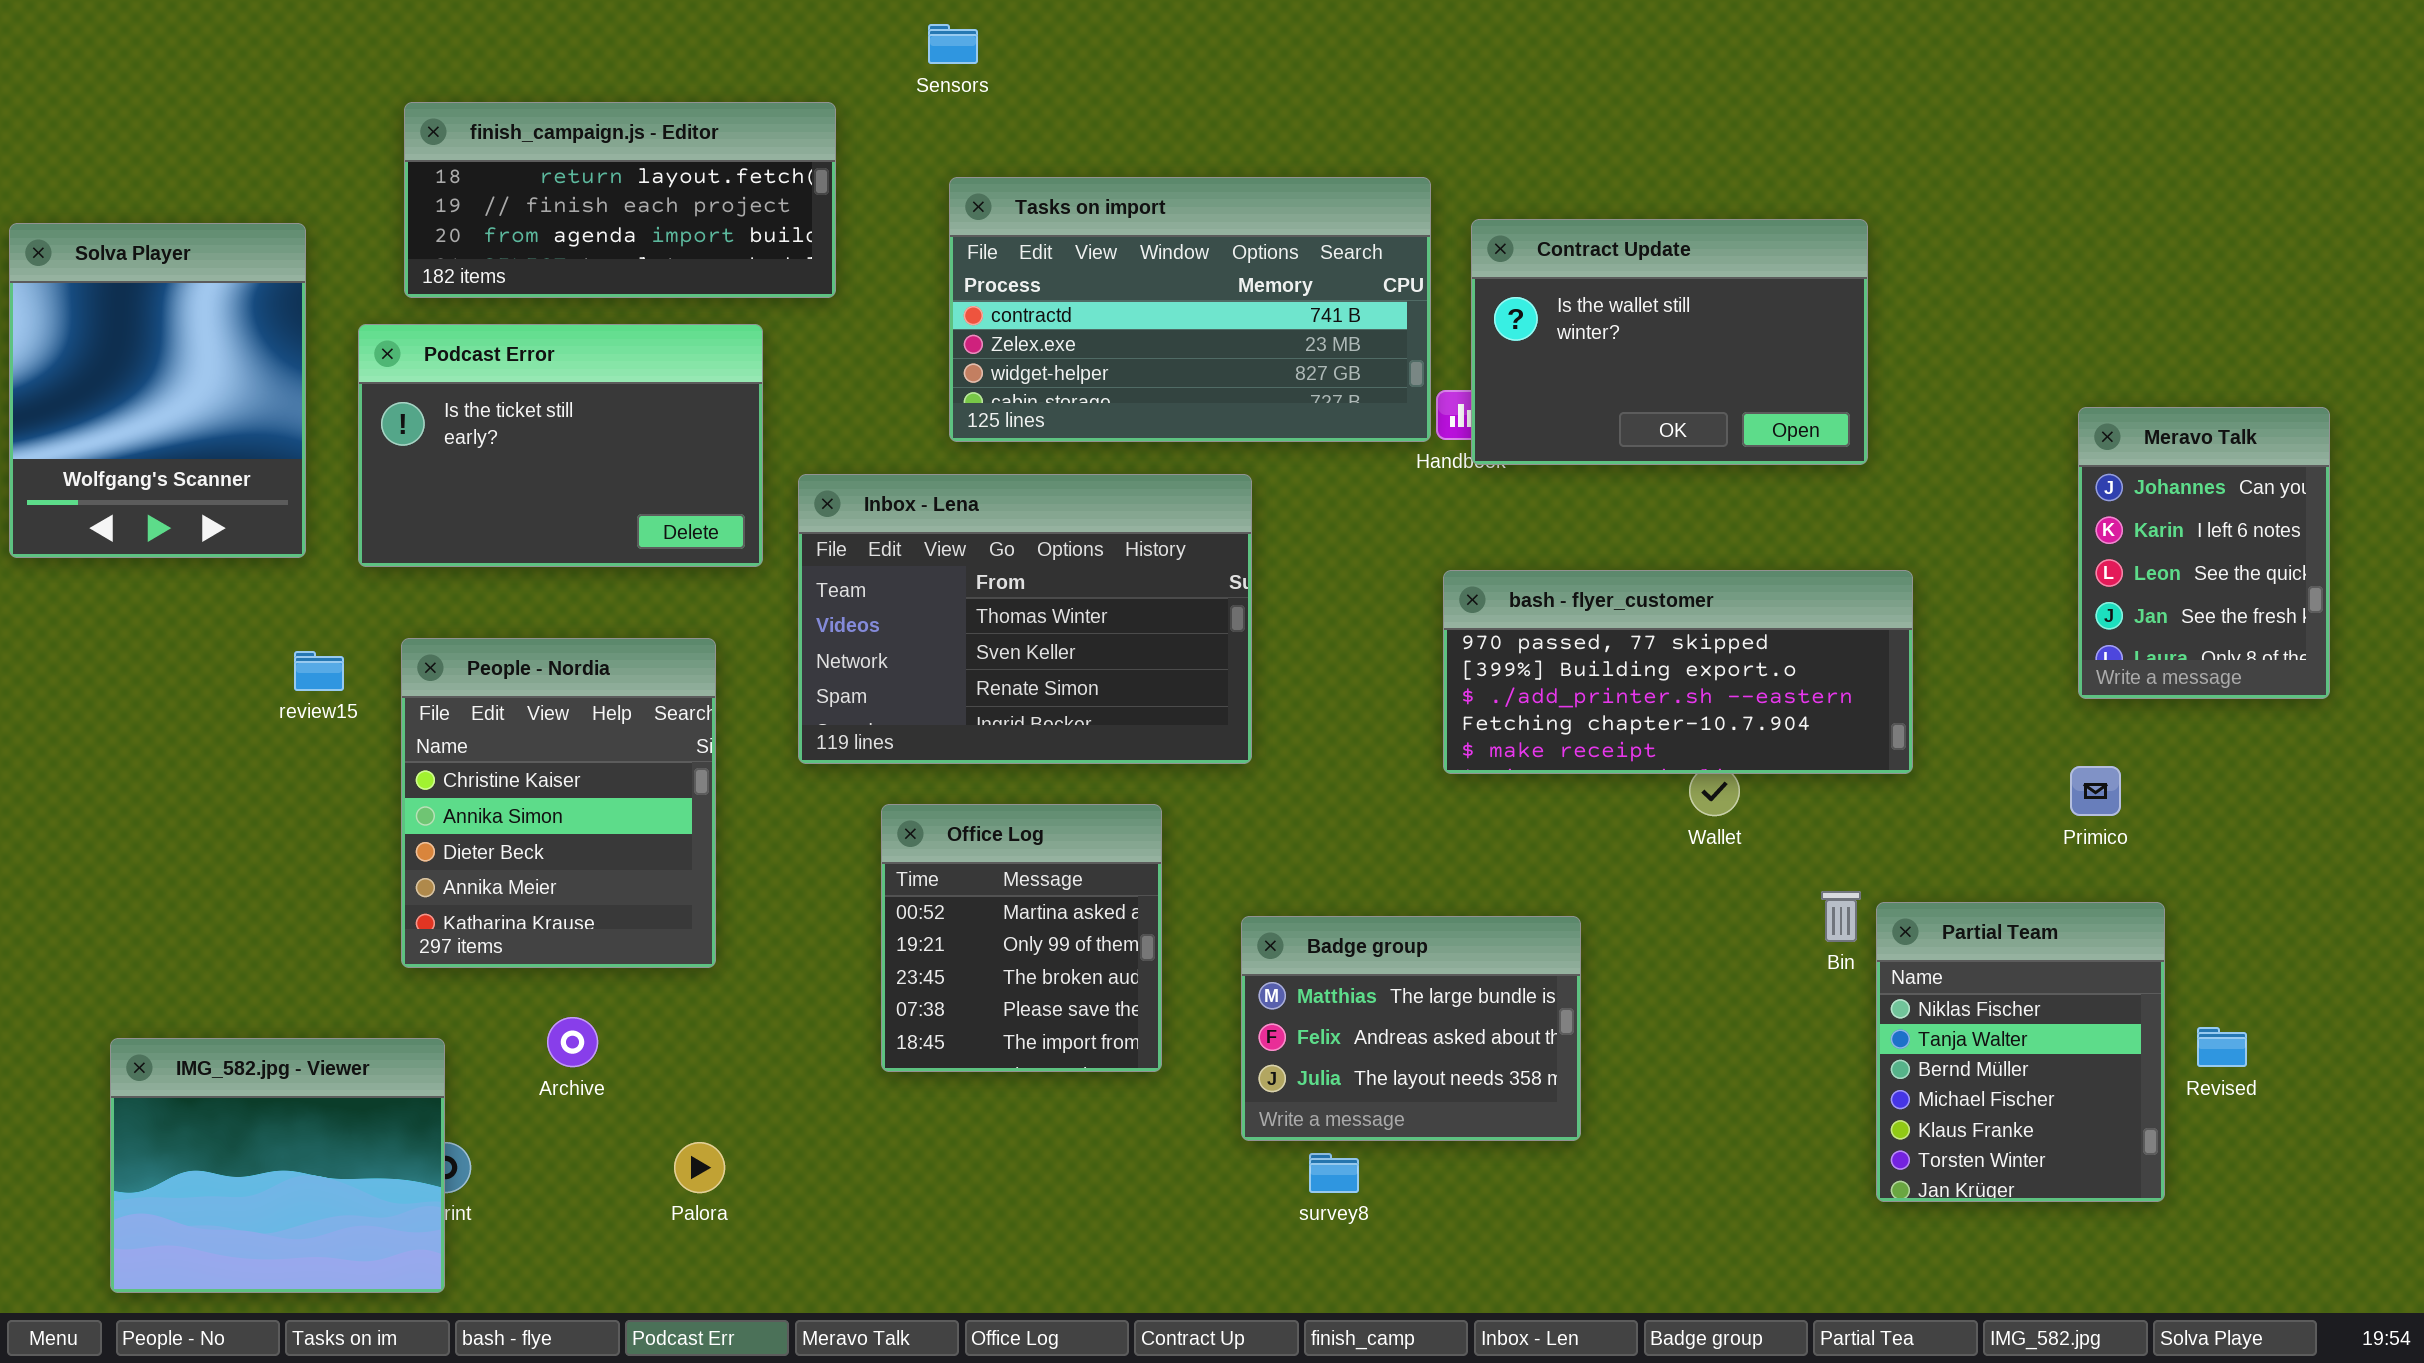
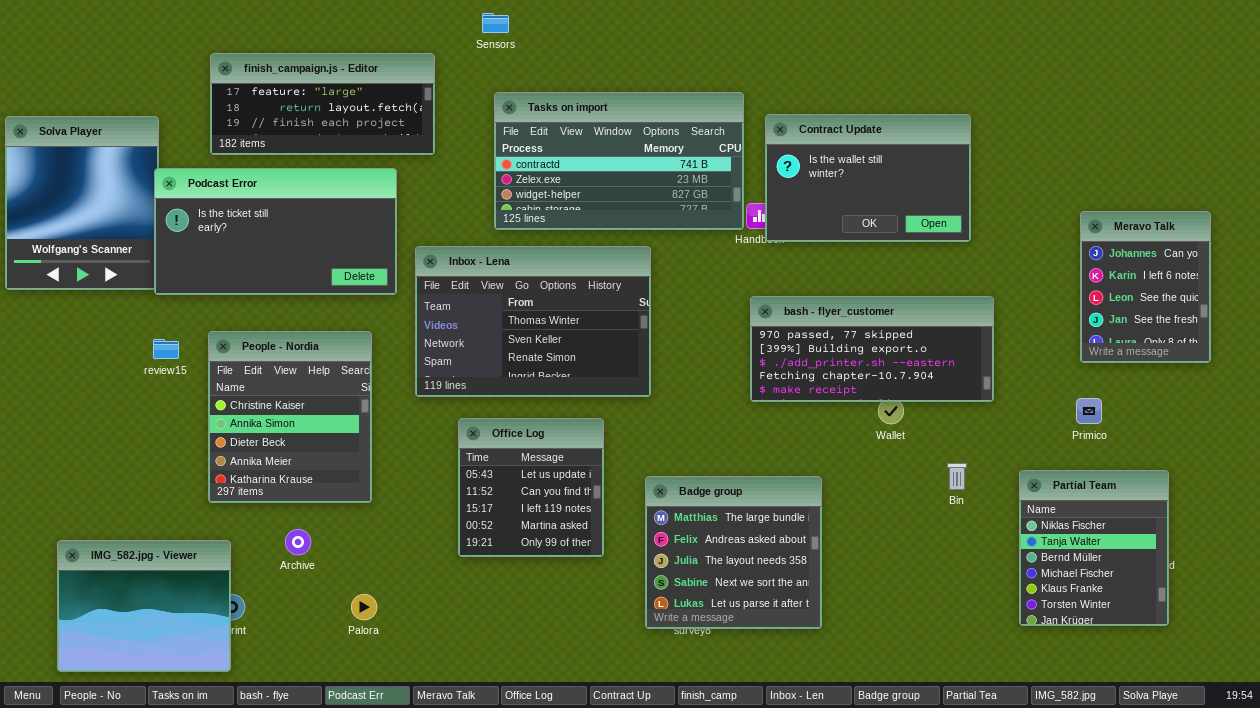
finish_campaign.js - Editor: [404,102,836,298] -> [210,53,435,155], scrolled up 1 row
Podcast Error: [358,324,763,567] -> [154,168,397,295], resized
Office Log: [881,804,1162,1072] -> [458,418,604,557], scrolled up 3 rows
Partial Team: [1876,902,2165,1202] -> [1019,470,1169,626], moved
Badge group: [1241,916,1581,1141] -> [645,476,822,629], resized

